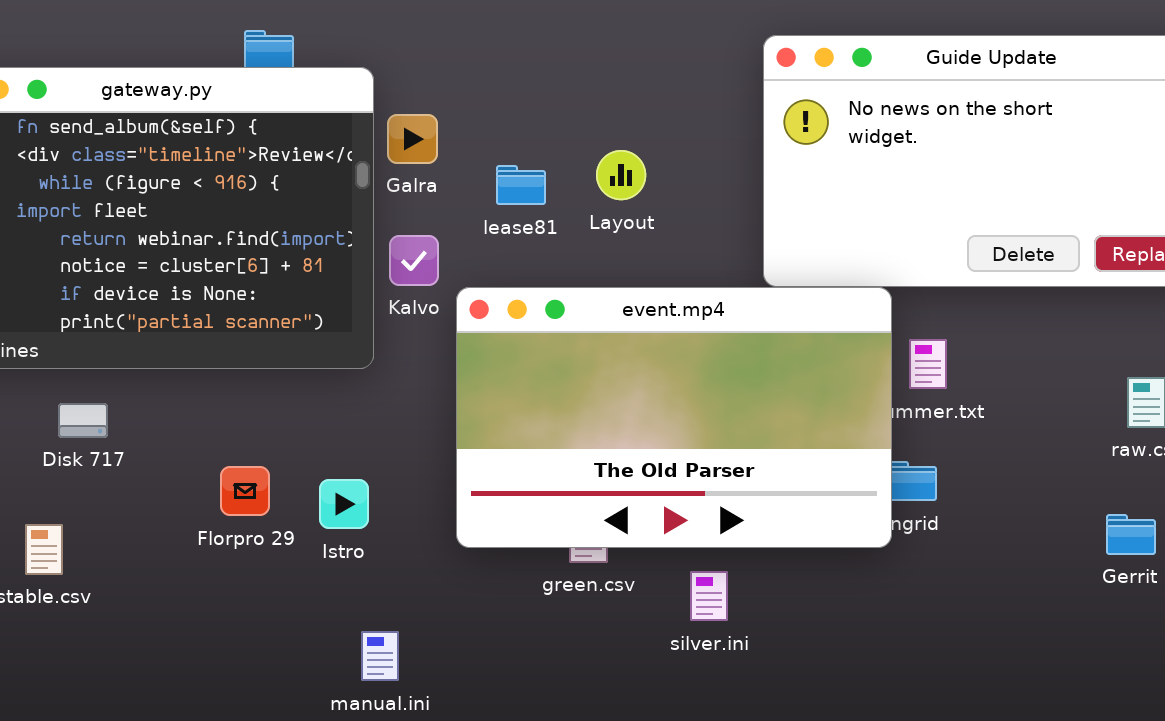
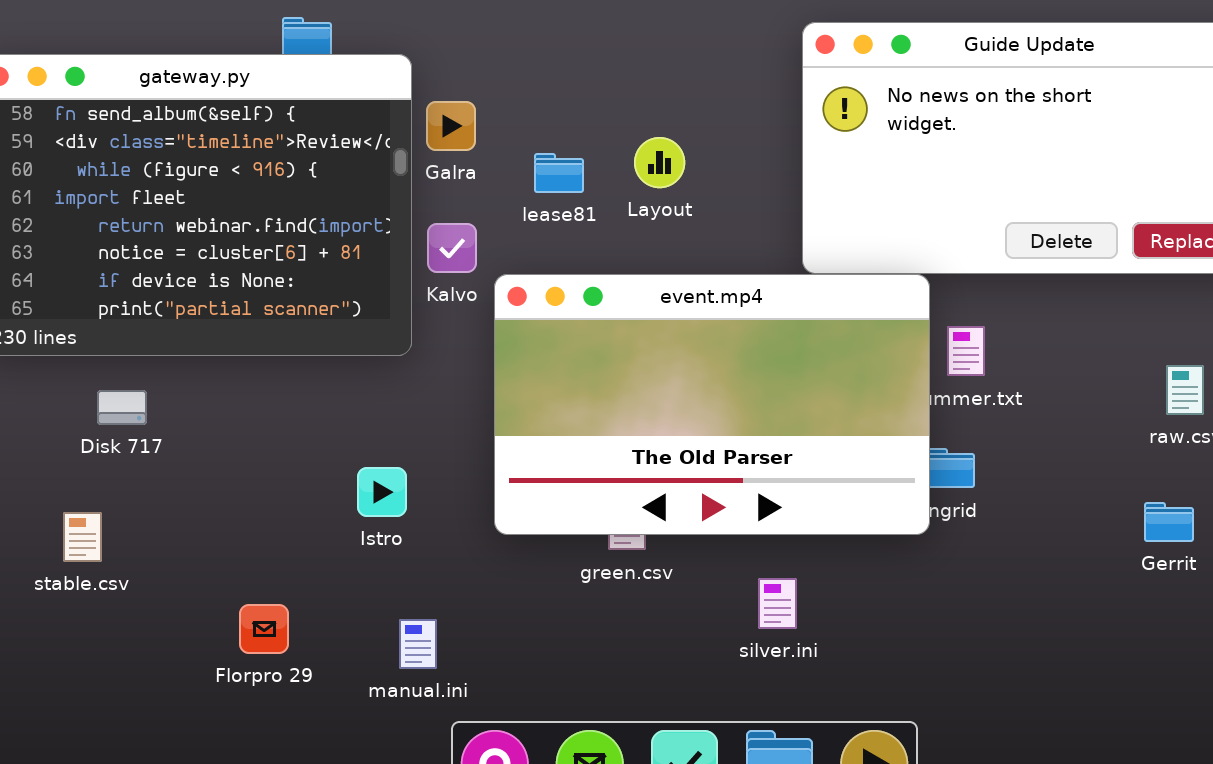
Florpro 29: [220,466,270,516] -> [239,604,289,654], moved
silver.ini: [690,571,728,621] -> [758,578,797,629], moved

